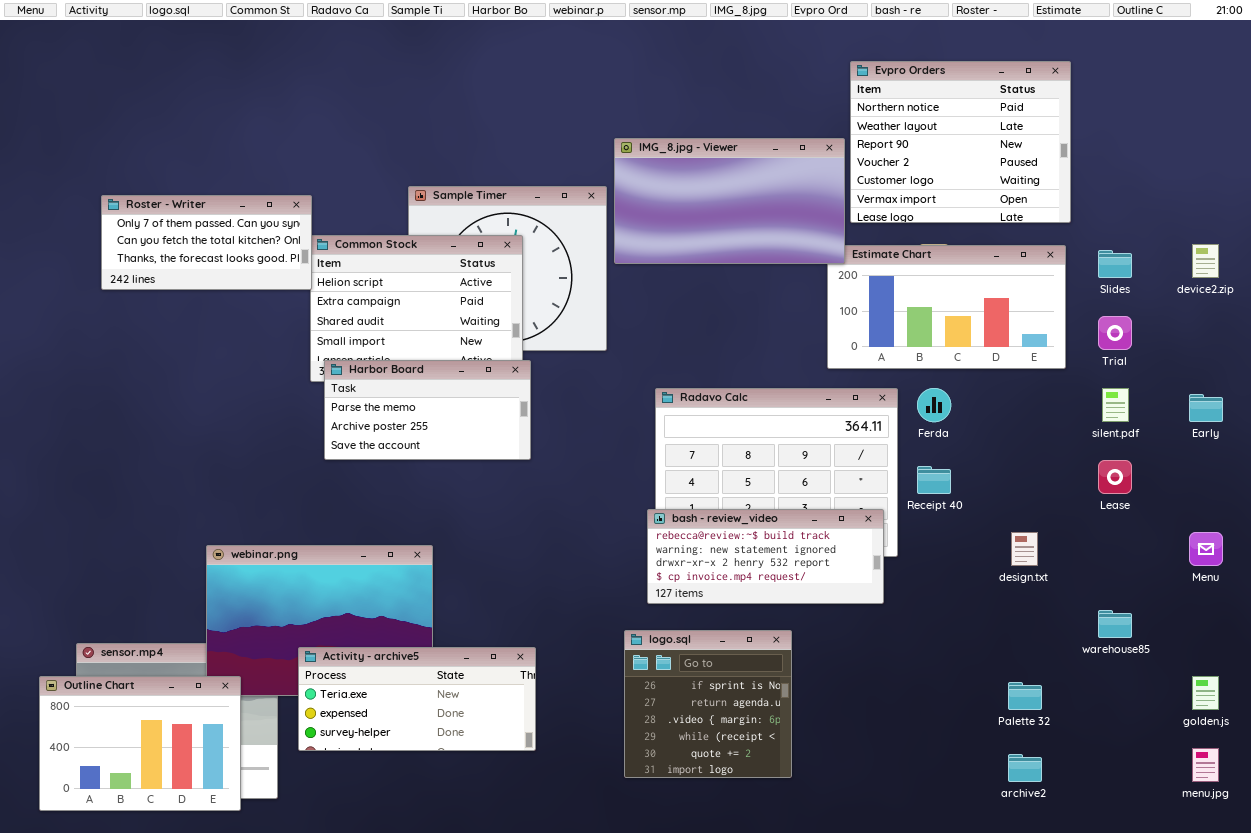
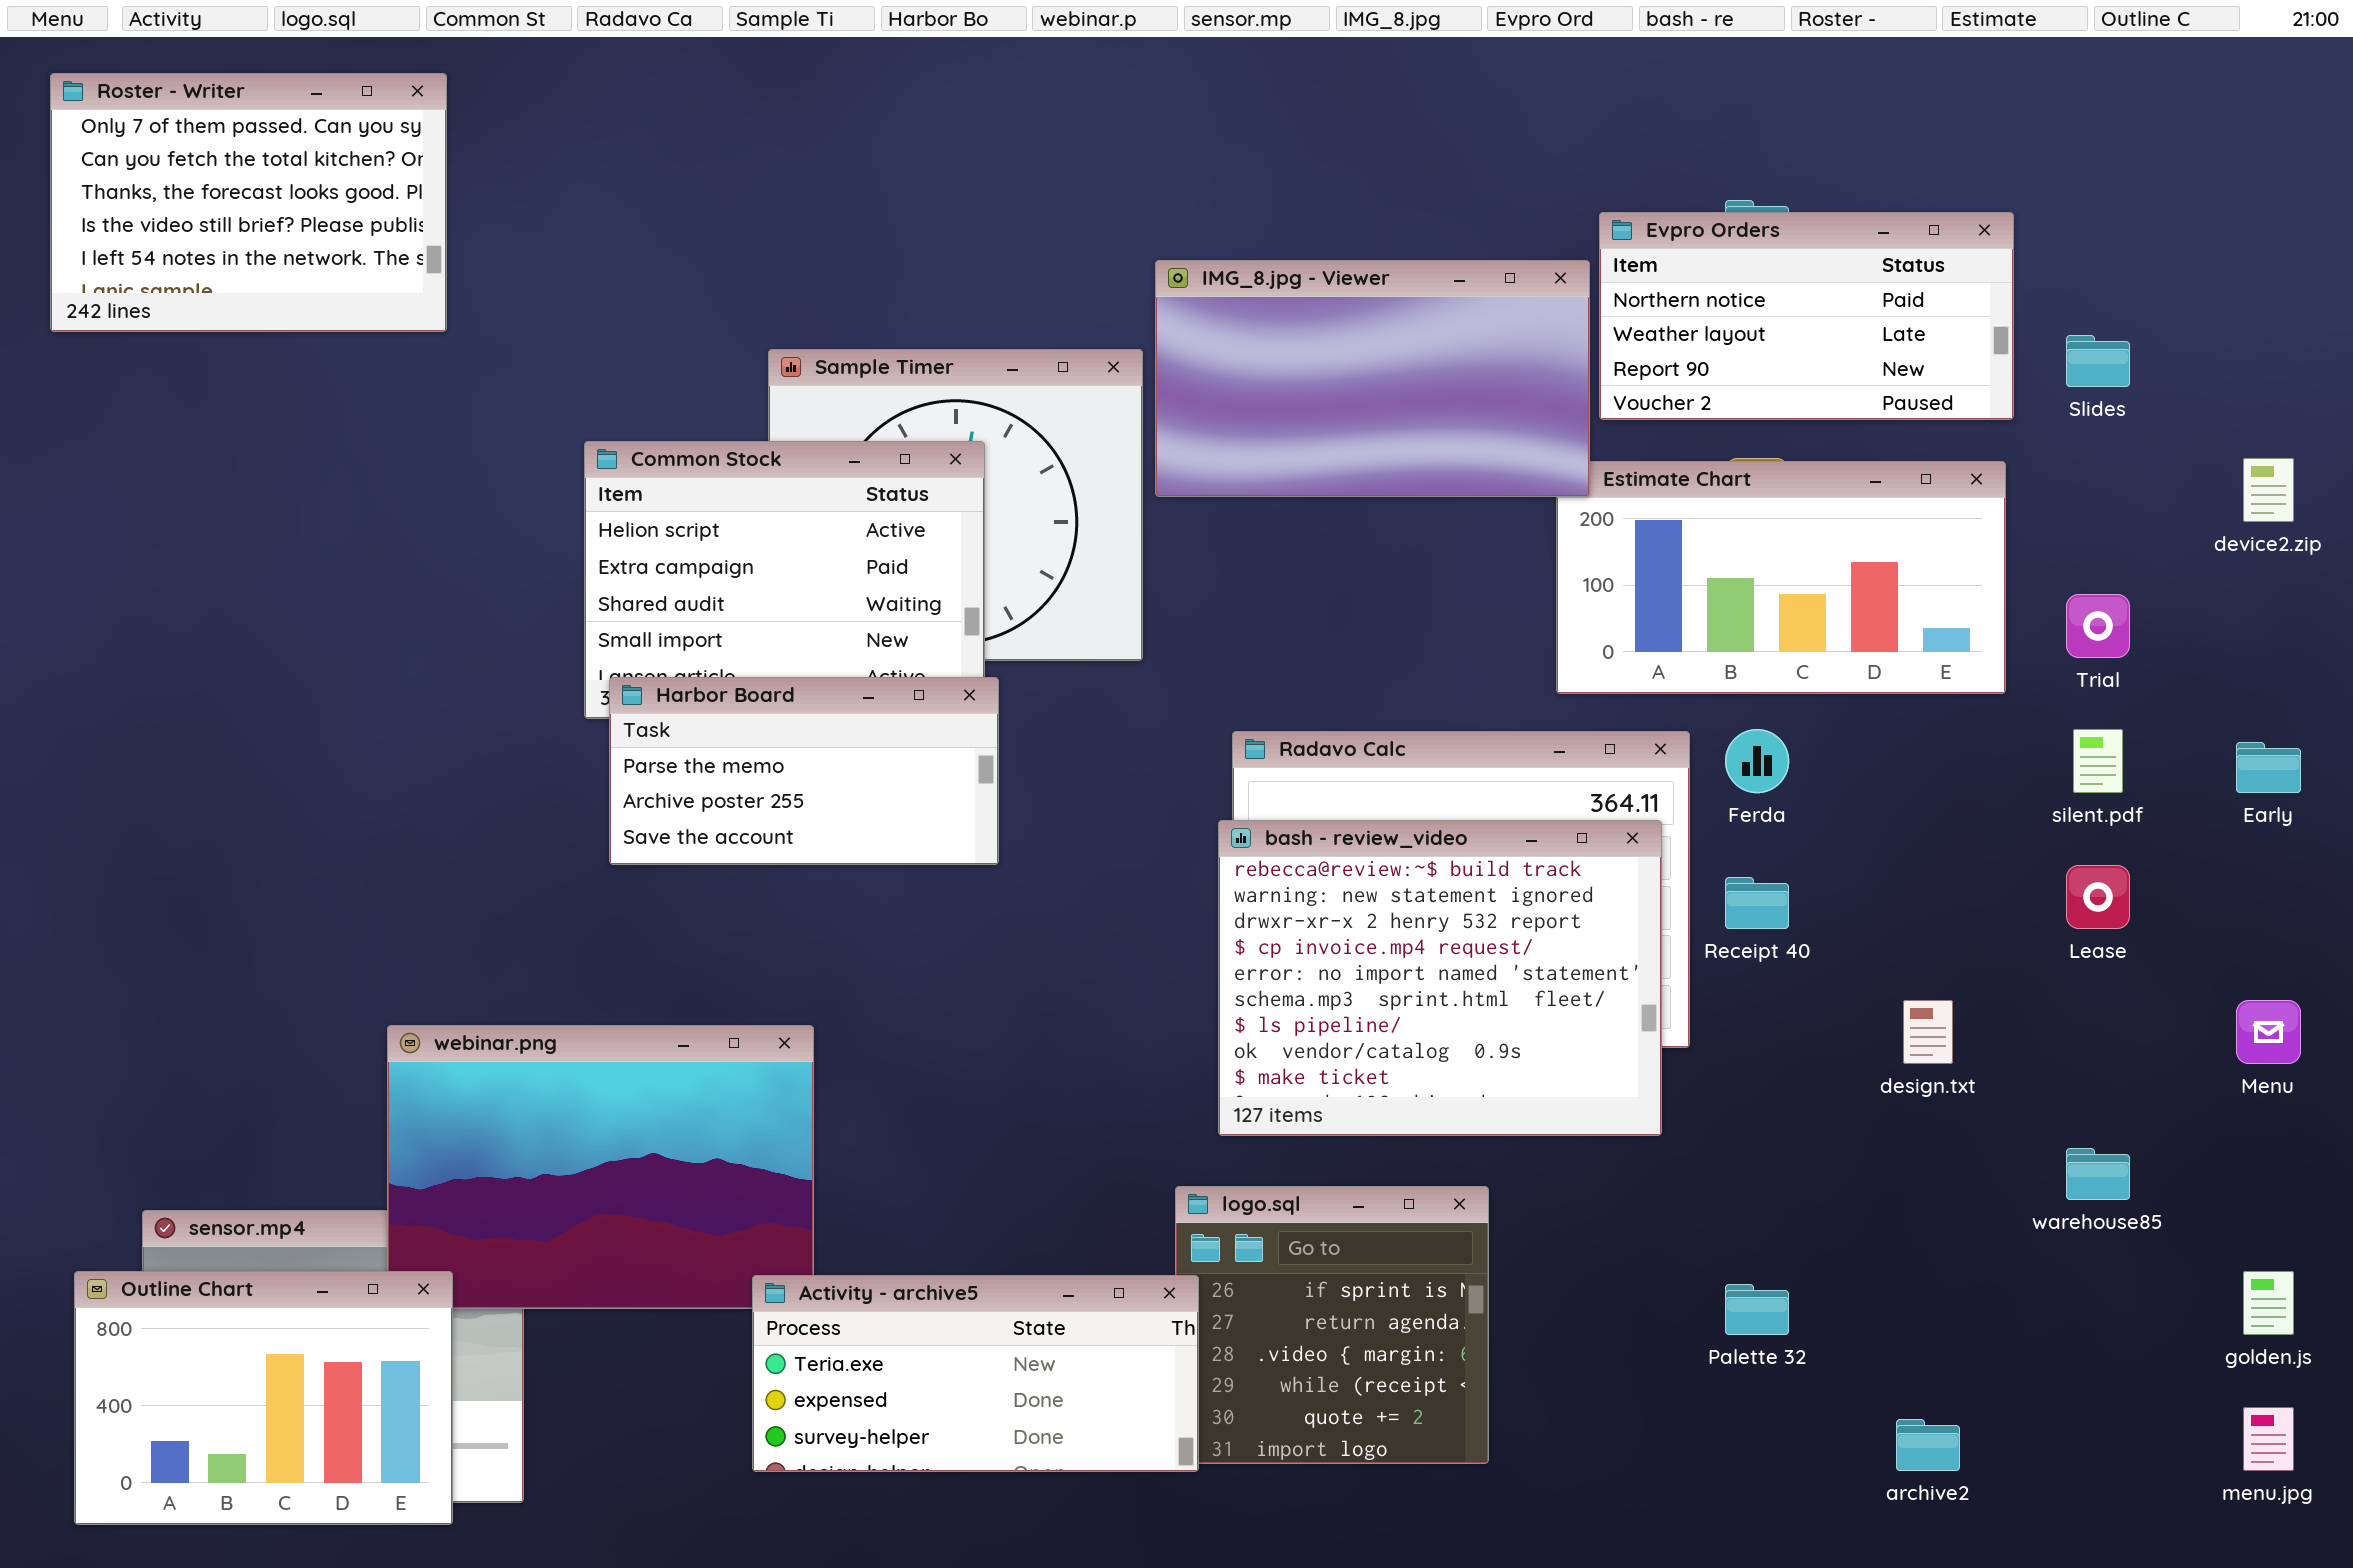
Evpro Orders: [850,61,1071,223] -> [1599,212,2014,420], resized
Roster - Writer: [101,195,312,290] -> [50,73,447,332], moved, resized
Slides: [1098,250,1132,278] -> [2066,335,2130,387], moved
bash - review_video: [647,509,884,604] -> [1218,820,1662,1136], resized
Activity - archive5: [298,647,536,751] -> [752,1275,1199,1472], moved
Palette 32: [1008,682,1042,710] -> [1725,1284,1789,1335], moved

